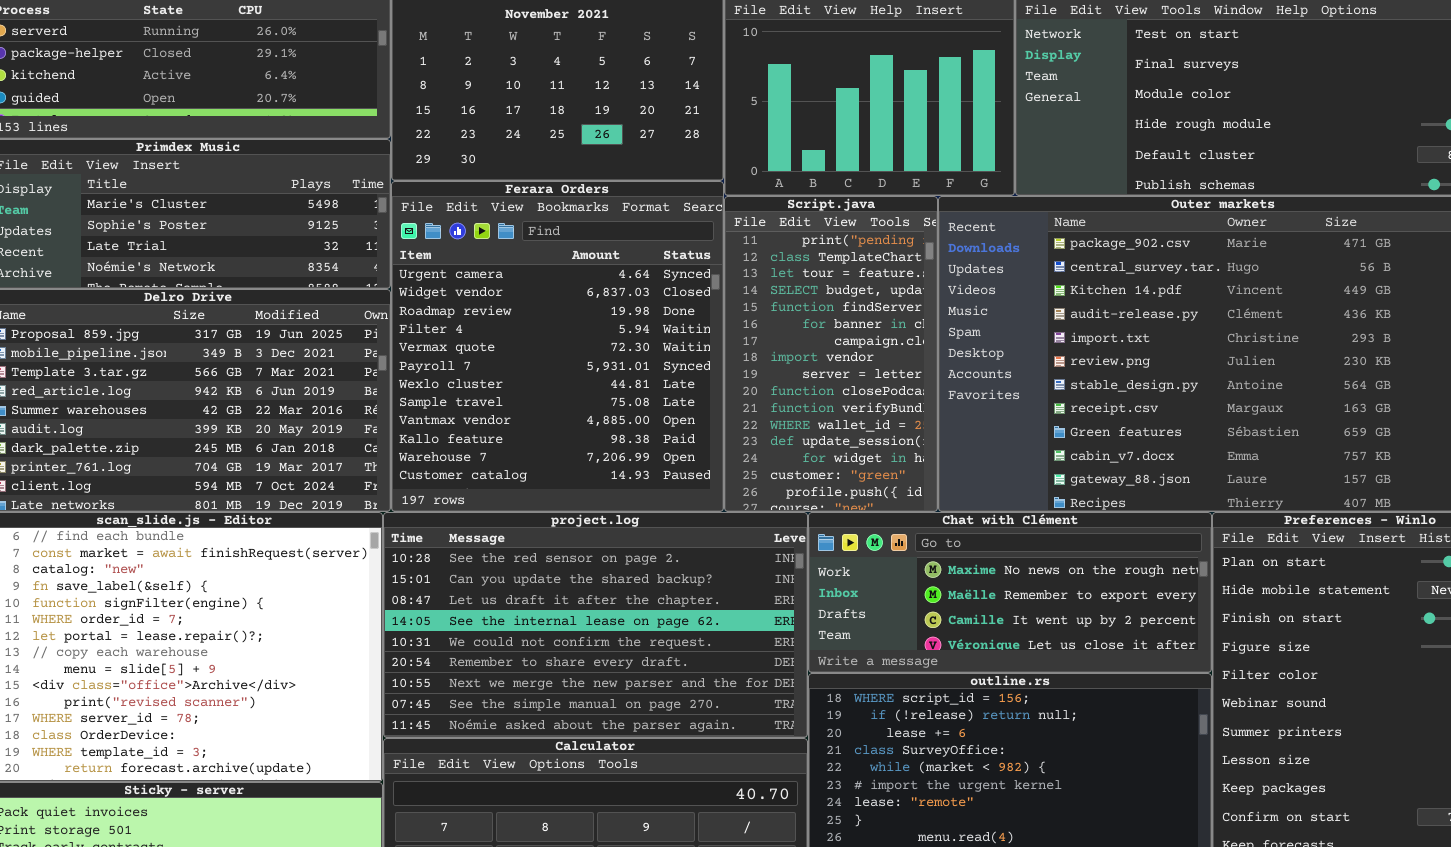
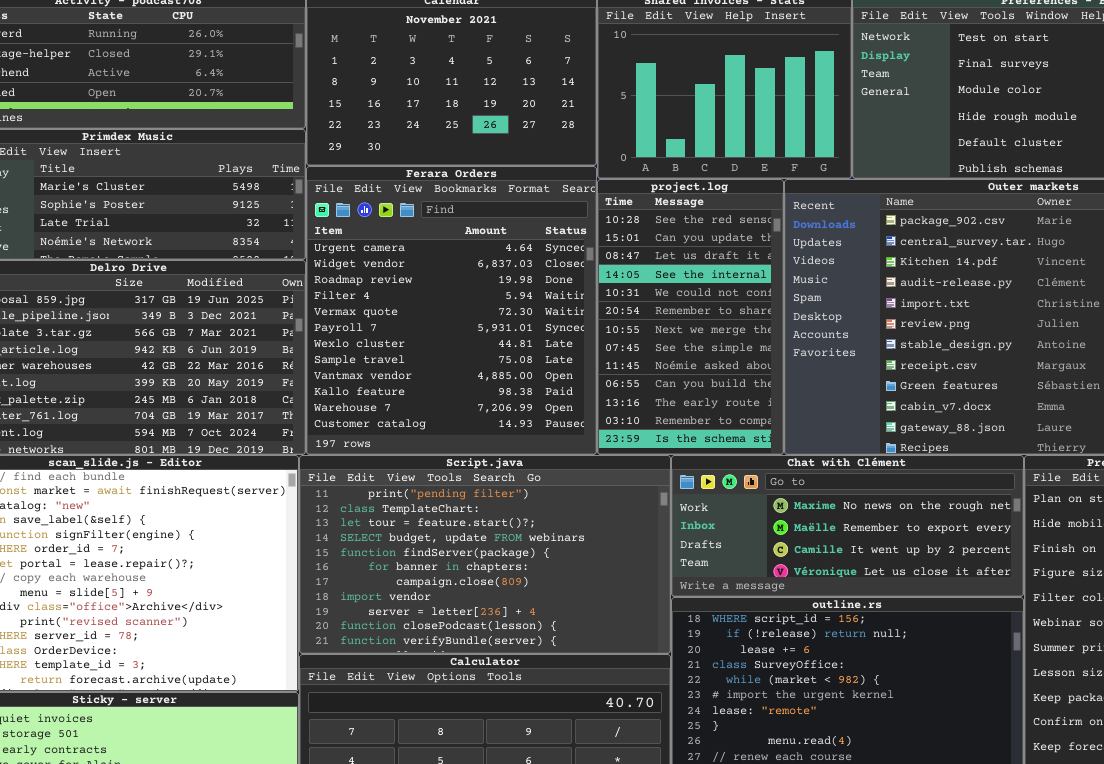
Script.java: [724,196,938,512] -> [299,455,671,654], moved, resized
project.log: [383,512,808,738] -> [597,179,784,455], moved, resized

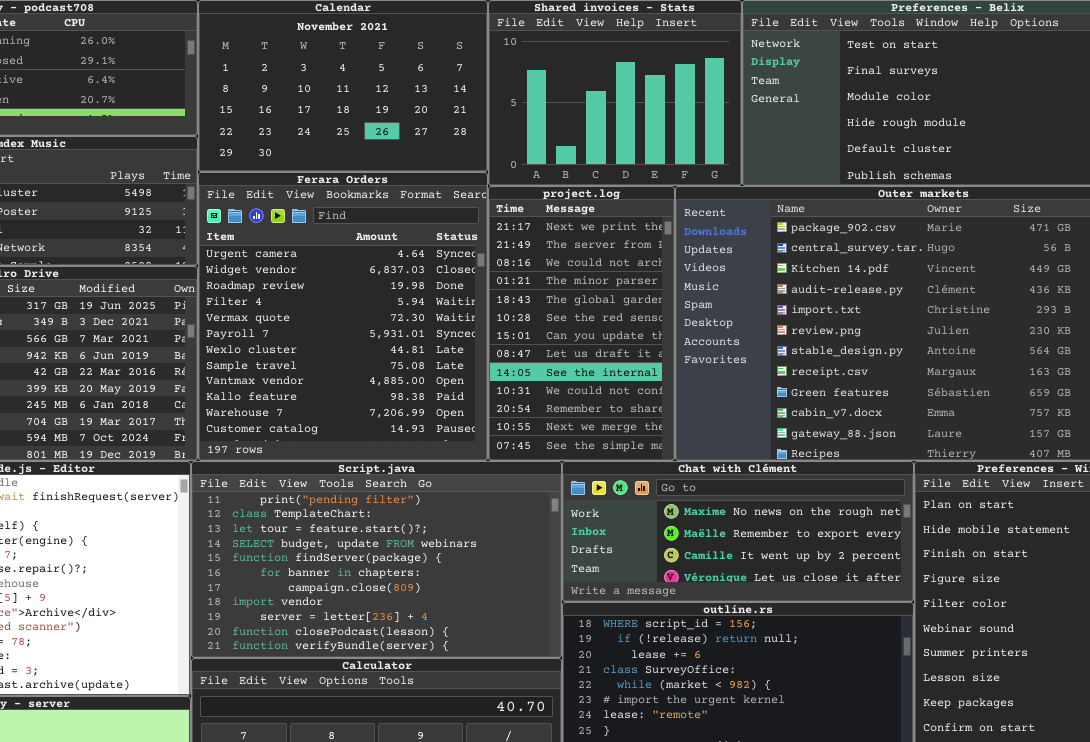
project.log: [597,179,784,455] -> [488,186,675,461], scrolled up 5 rows

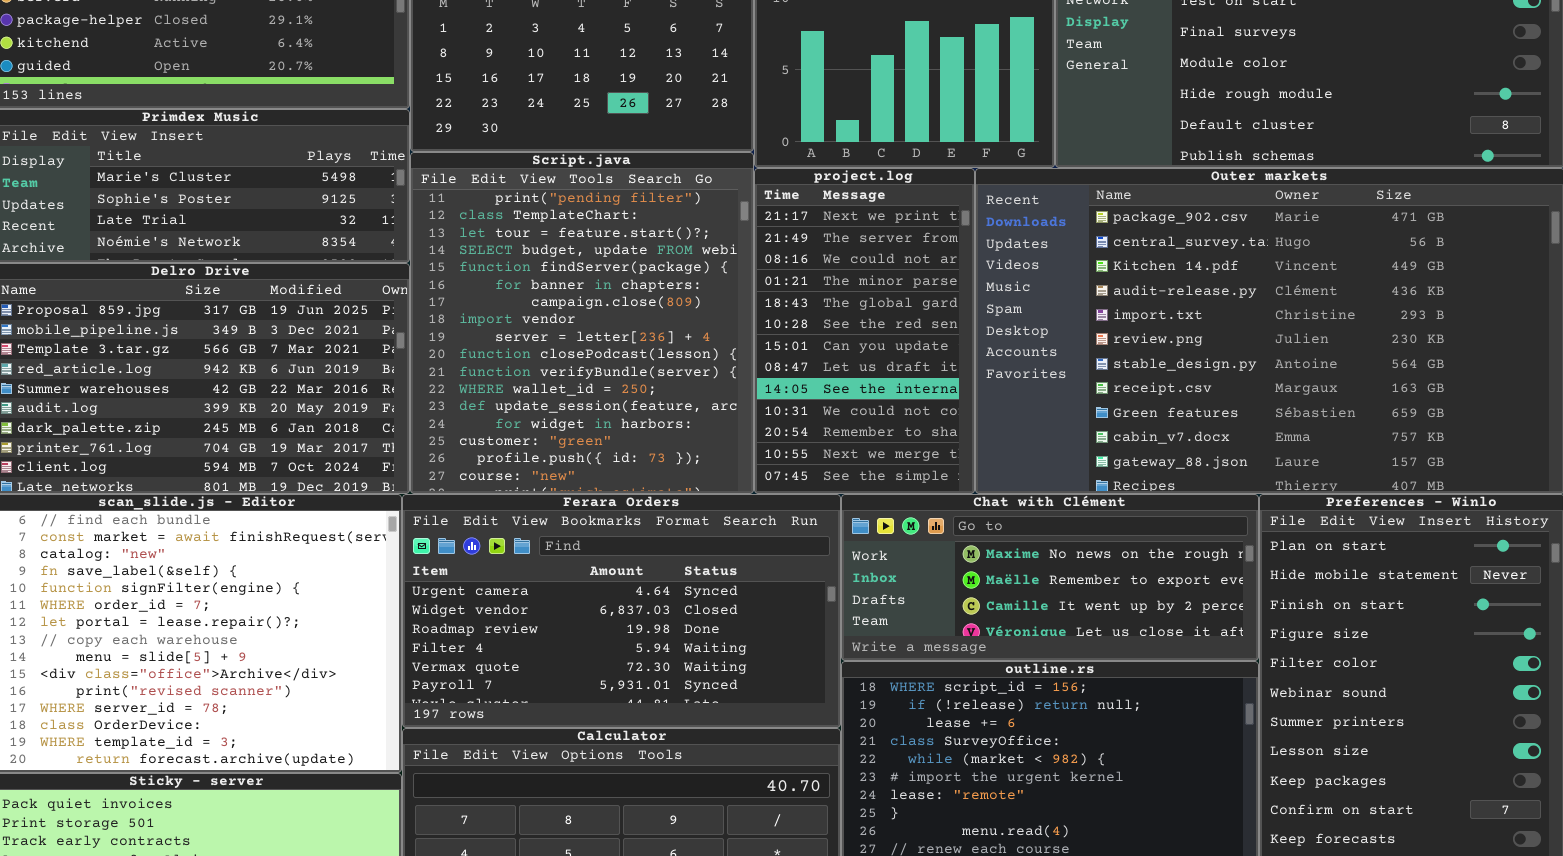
Ferara Orders: [198,172,488,461] -> [402,494,841,728], moved, resized
Script.java: [191,461,562,658] -> [410,152,754,494], moved, resized

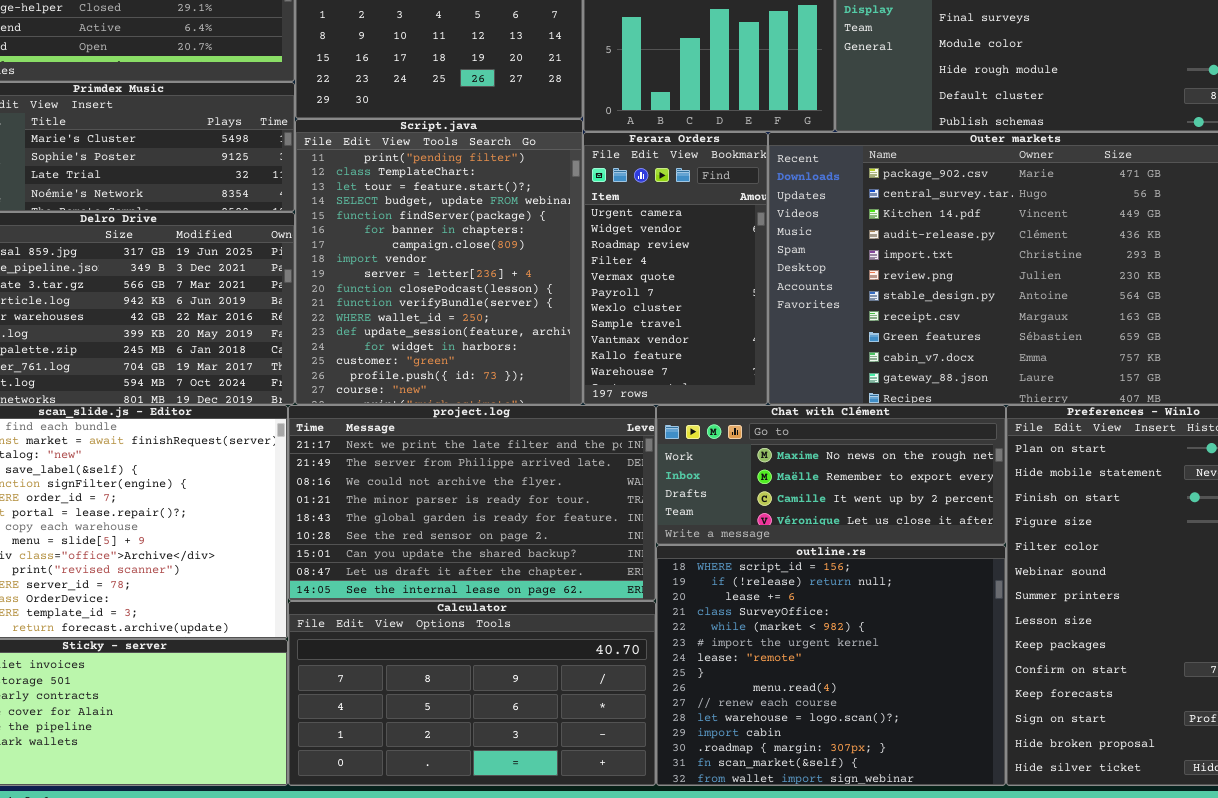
project.log: [754,168,975,494] -> [288,405,656,601], moved, resized
Ferara Orders: [402,494,841,728] -> [583,132,768,405], moved, resized

